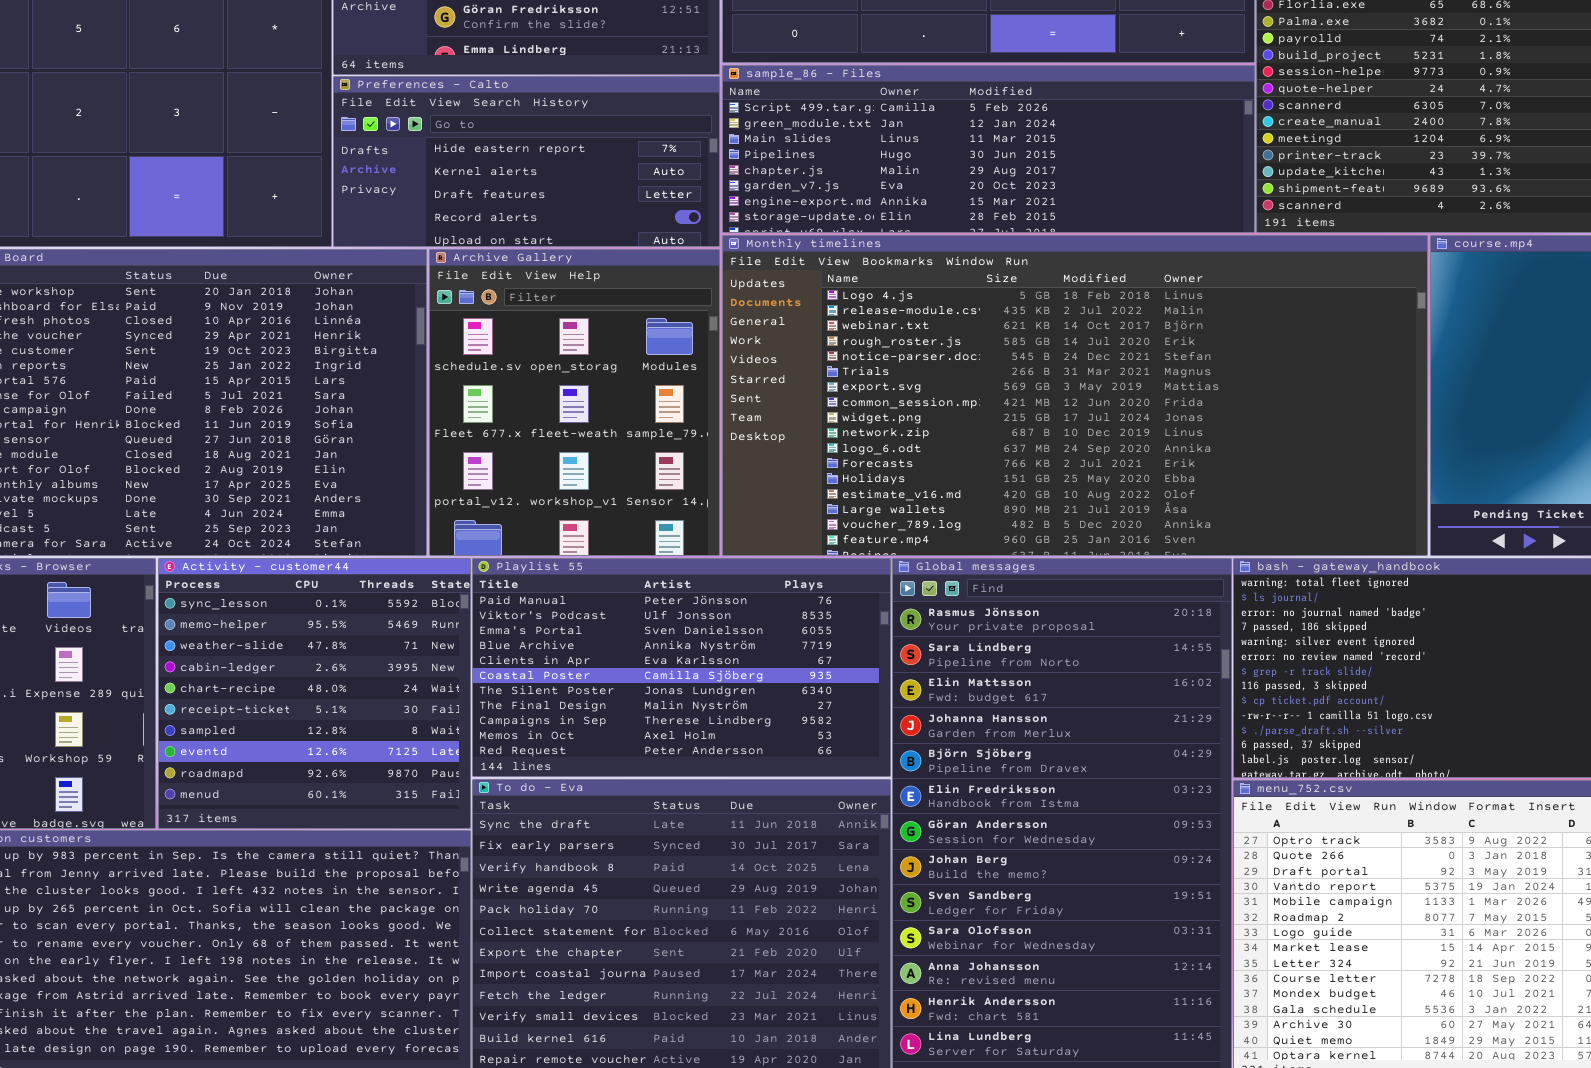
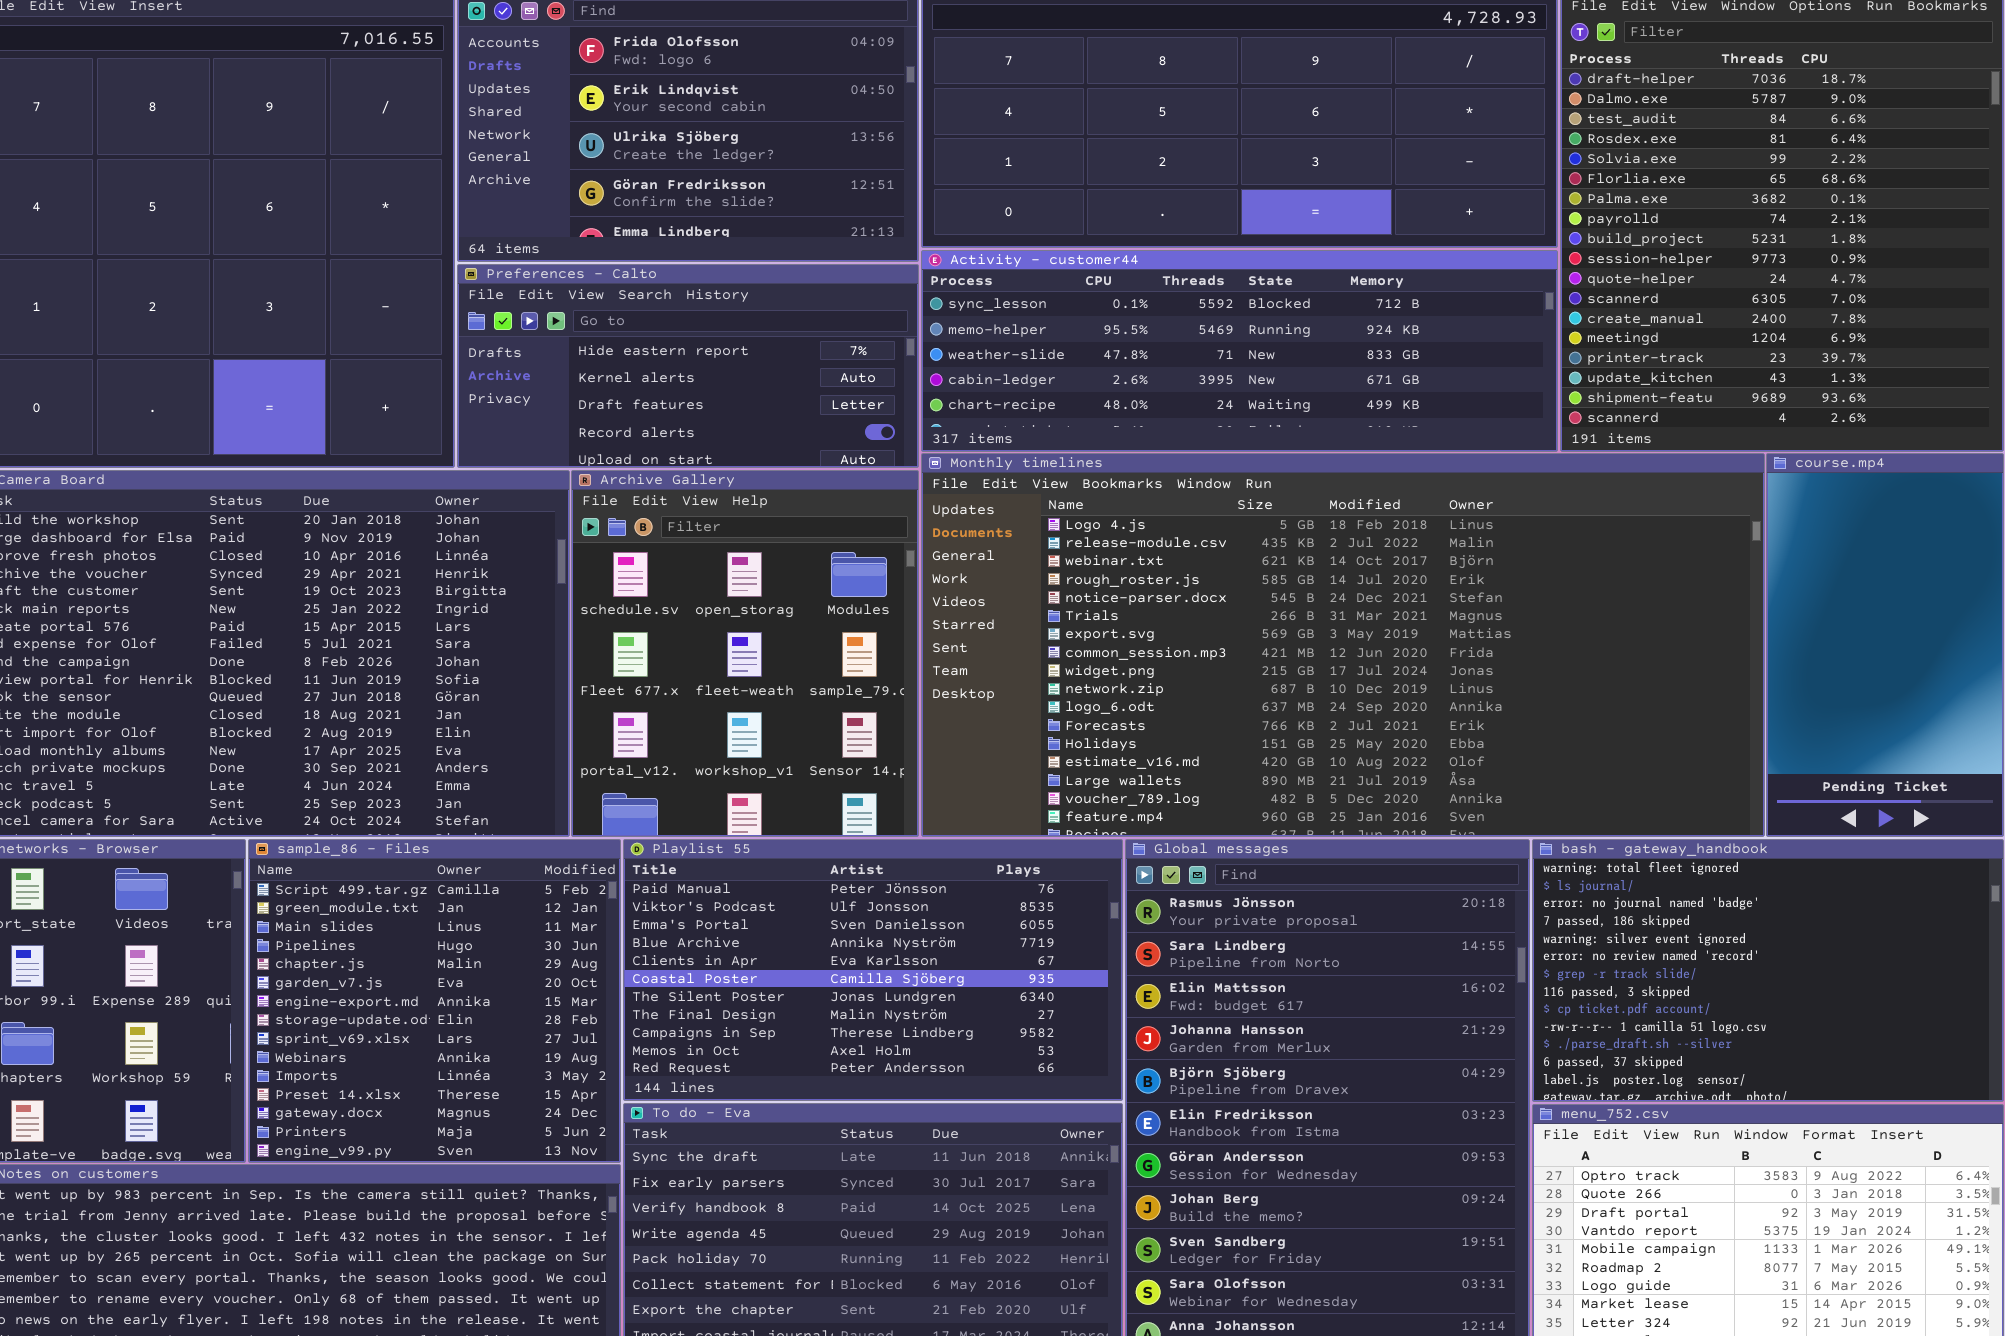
sample_86 - Files: [722,65,1255,233] -> [248,839,621,1163], moved, resized
Activity - customer44: [158,558,471,829] -> [921,250,1558,452], moved, resized

